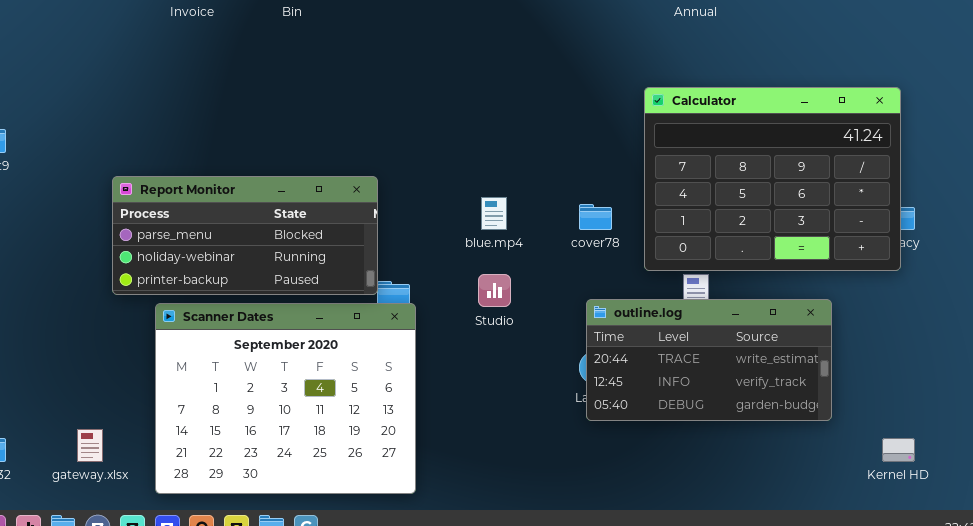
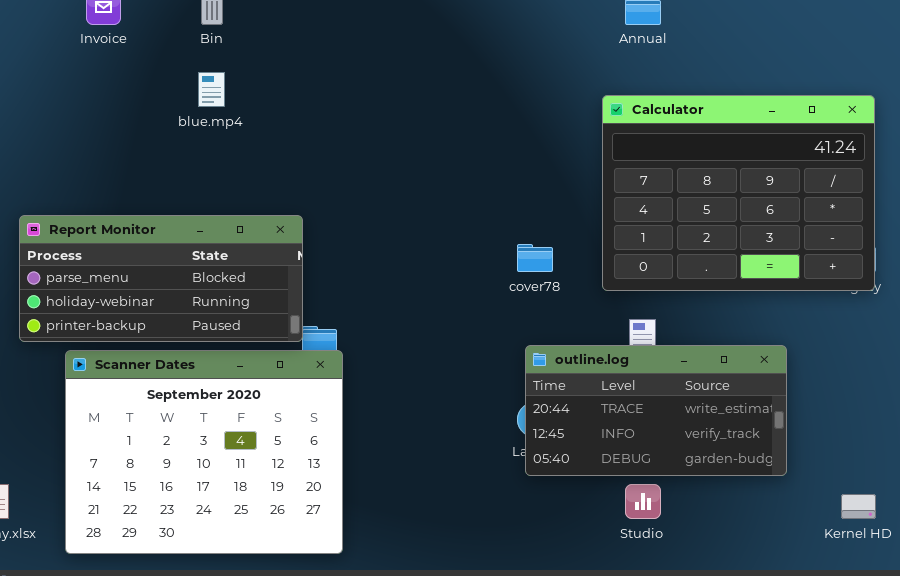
Calculator: [644,87,901,271] -> [602,95,875,291], moved
blue.mp4: [481,197,507,230] -> [198,72,225,107], moved
Studio: [478,274,511,307] -> [625,484,661,519], moved

